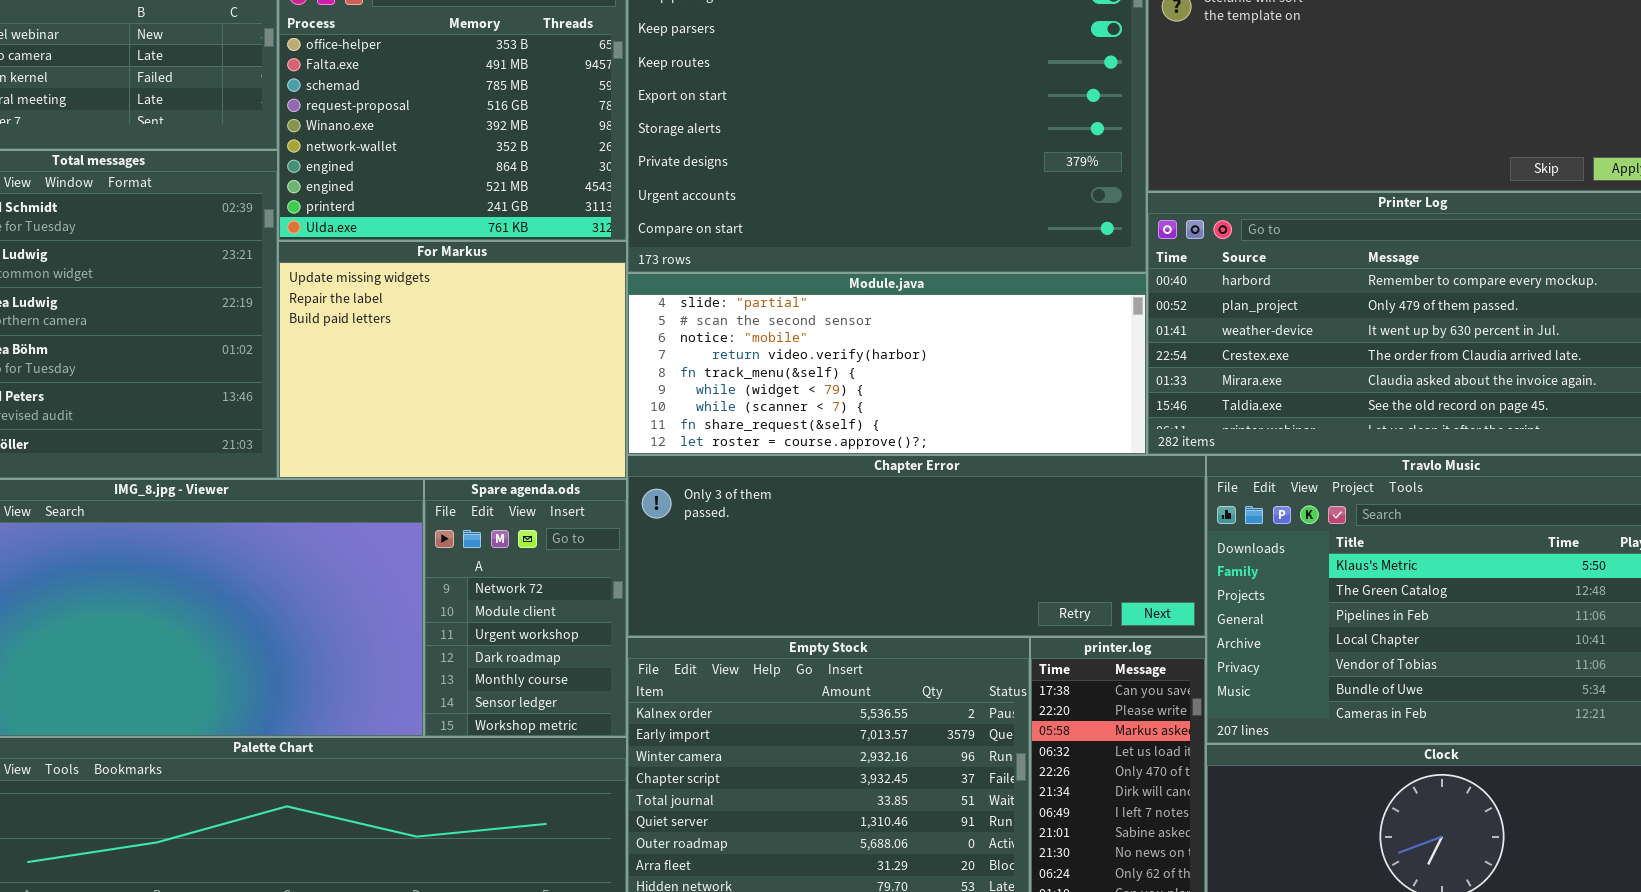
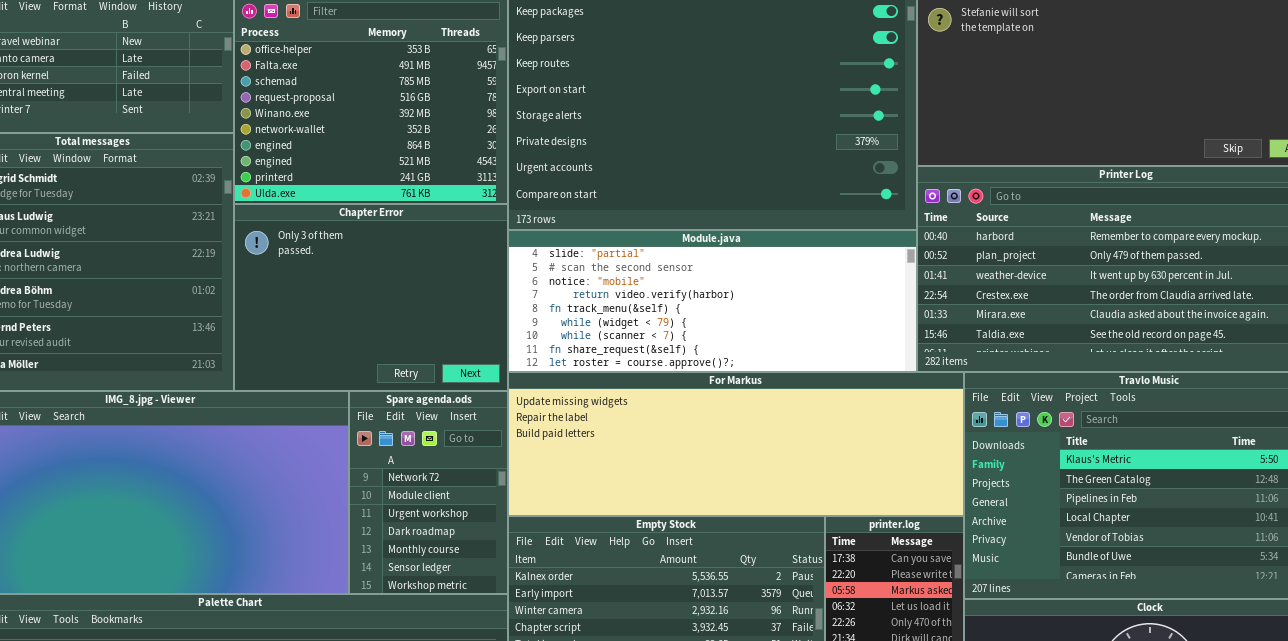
For Markus: [278,241,627,479] -> [508,372,964,516], moved, resized
Chapter Error: [627,455,1206,637] -> [234,204,508,391], moved, resized

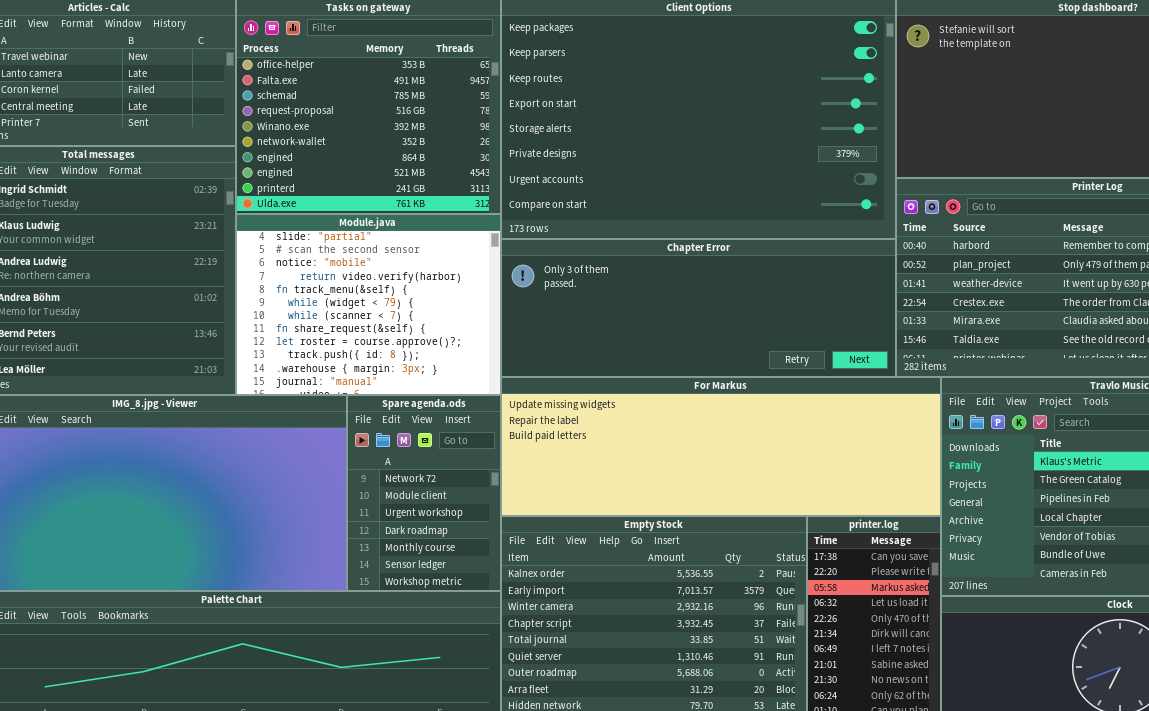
Chapter Error: [234,204,508,391] -> [501,239,896,377], moved, resized
Module.java: [508,230,917,372] -> [236,214,501,395], moved, resized

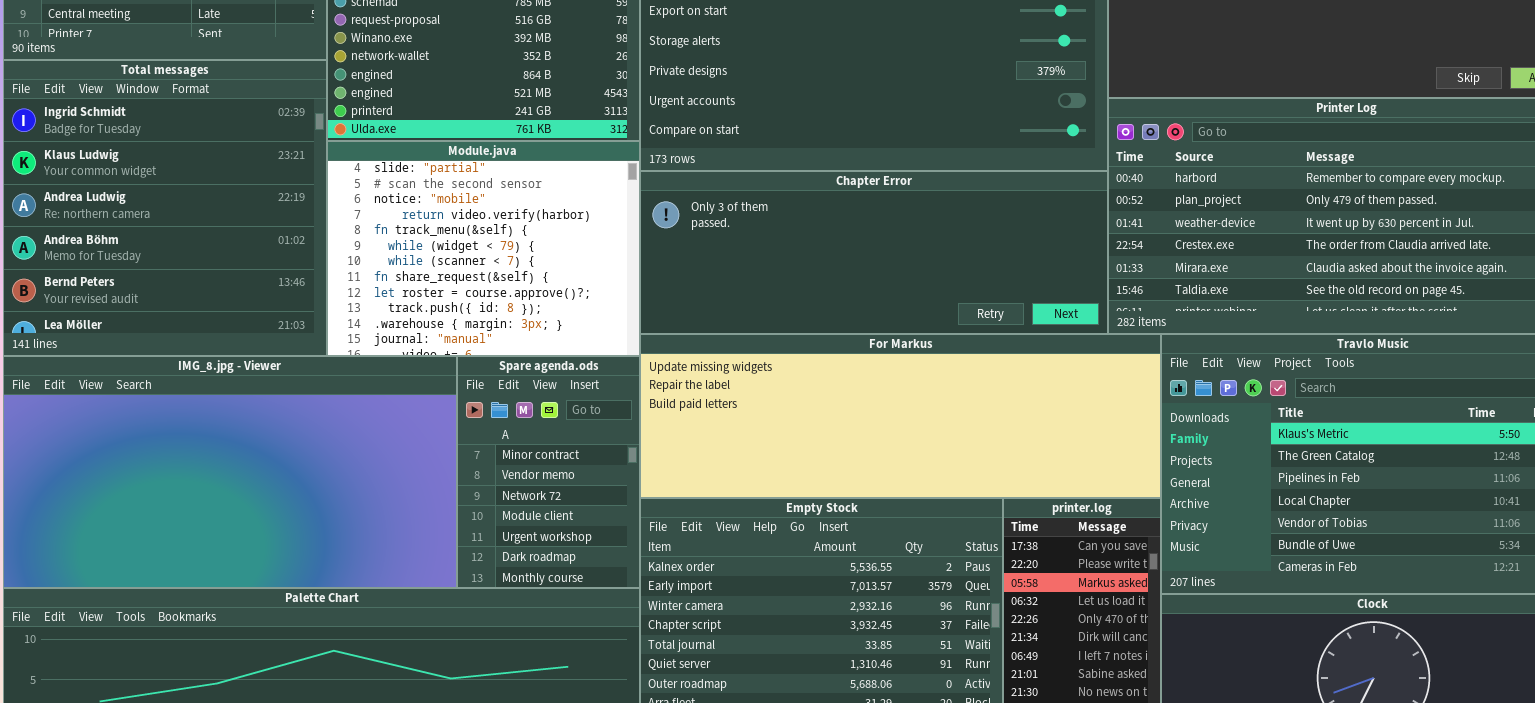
Spare agenda.ods: [347,395,501,591] -> [457,356,640,588], scrolled up 2 rows

